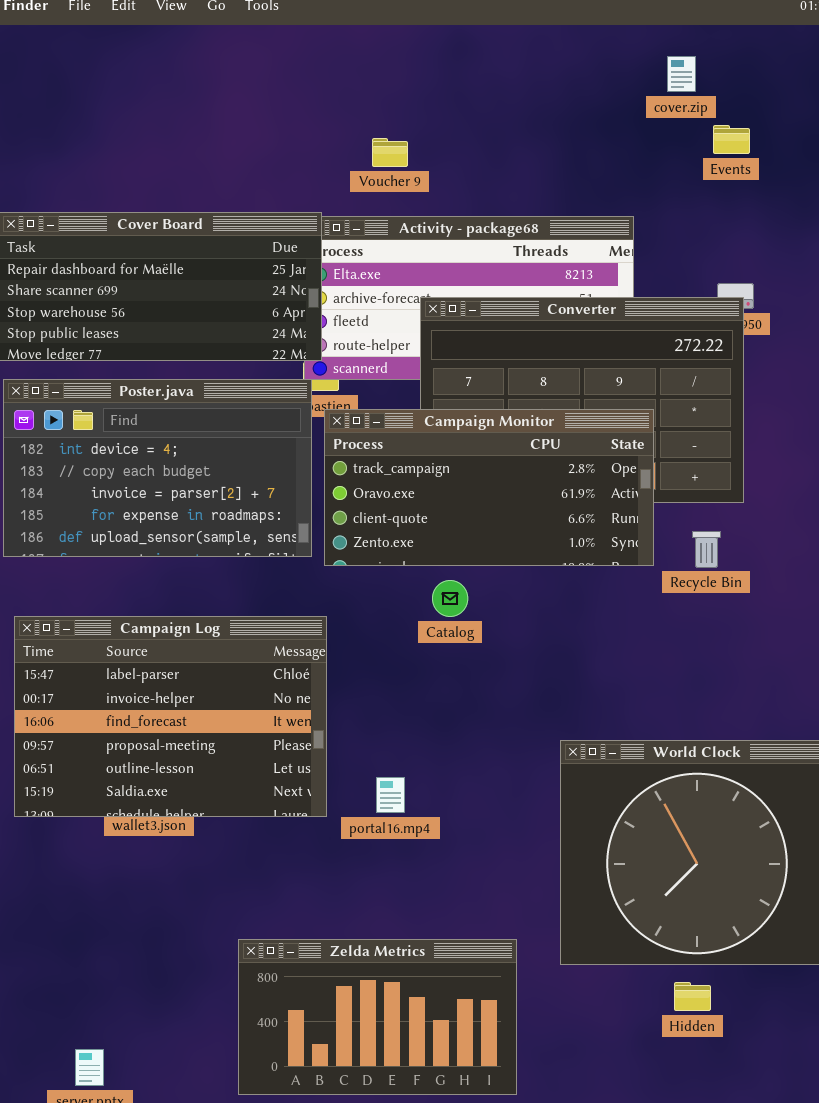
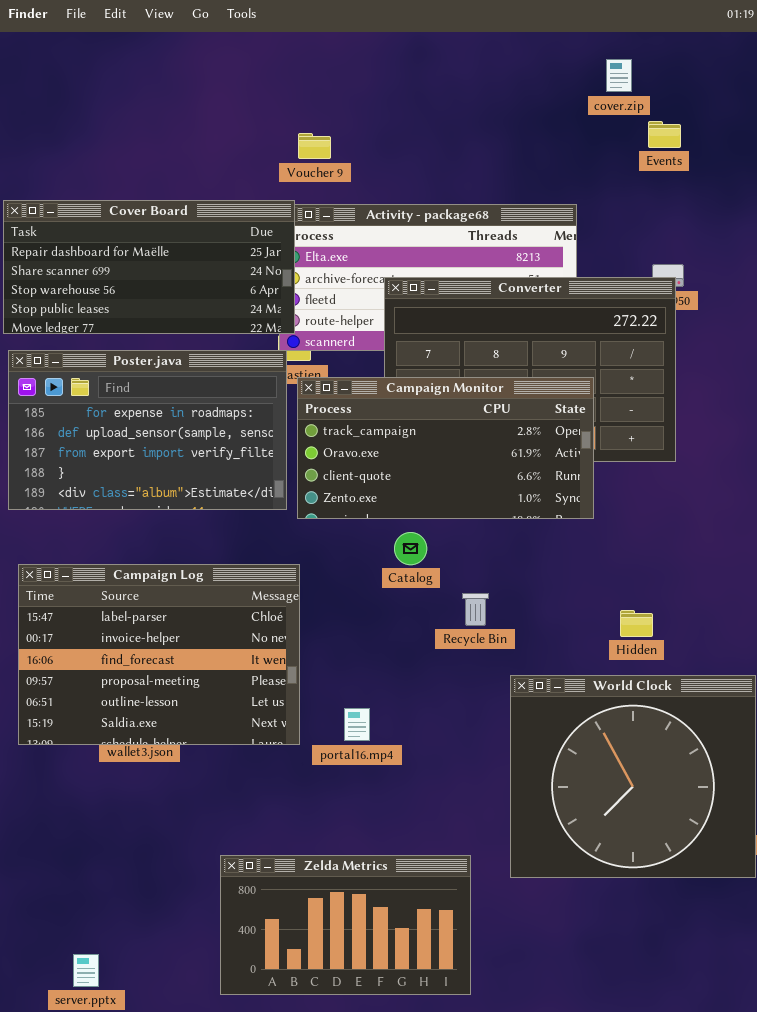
Voucher 9: [372,138,408,167] -> [298,133,331,159], moved
Poster.java: [3,379,312,557] -> [8,350,287,510], scrolled down 3 rows
Recycle Bin: [692,531,721,568] -> [462,593,489,626], moved
Hidden: [674,982,711,1011] -> [620,610,653,637], moved

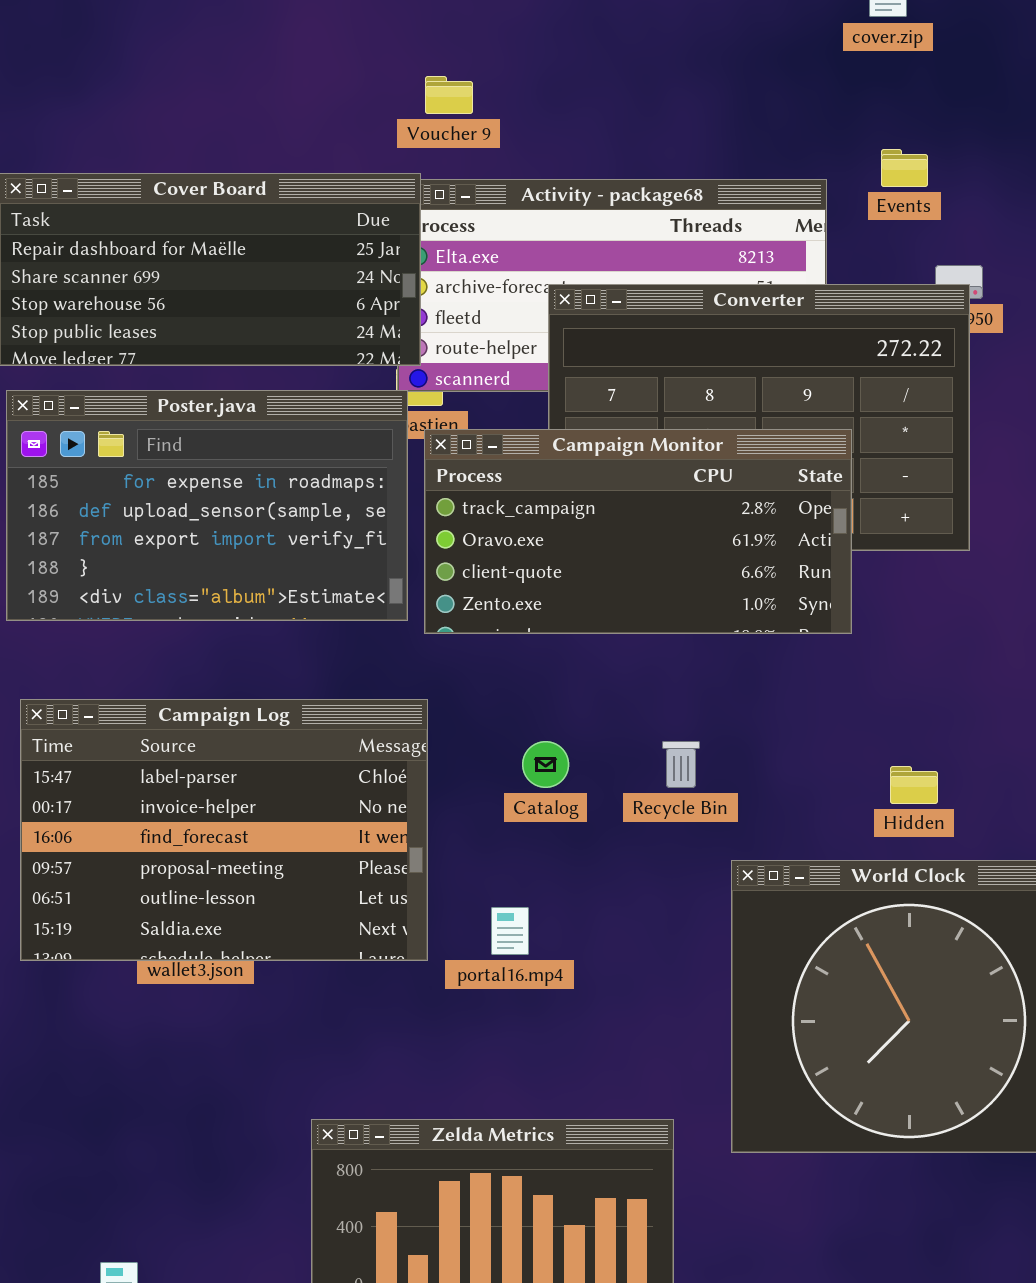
Events: [648,121,681,148] -> [881,149,928,187], moved
Catalog: [394,532,427,565] -> [522,741,569,788], moved

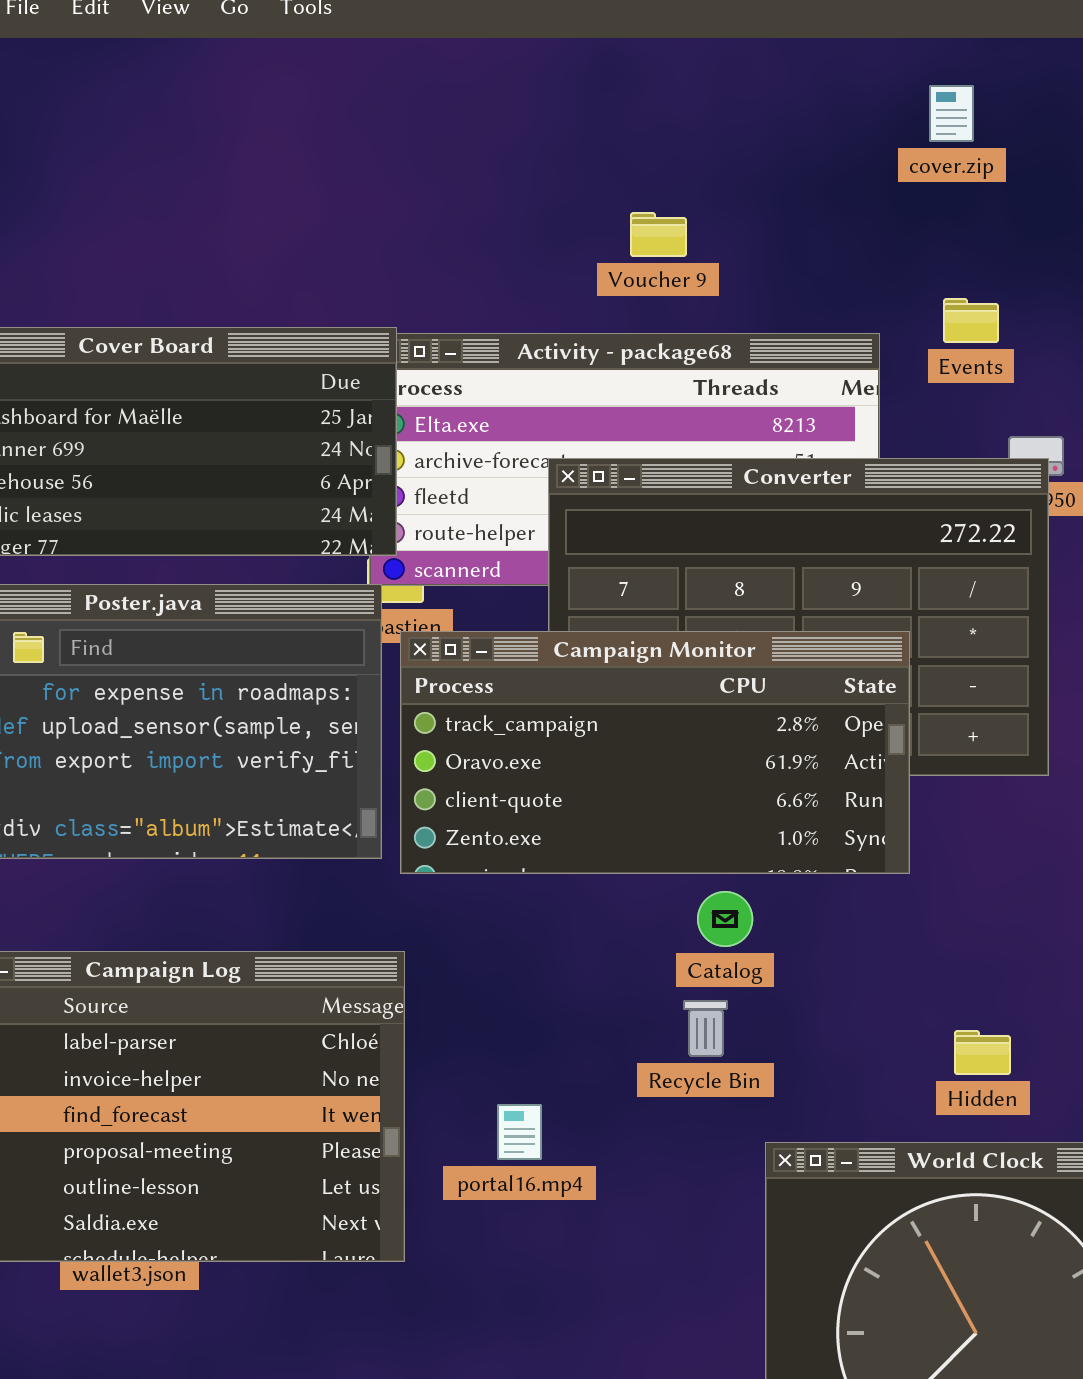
Voucher 9: [425,76,473,114] -> [630,212,687,257], moved
Catalog: [522,741,569,788] -> [697,891,753,947], moved
portal16.mp4: [491,907,529,955] -> [497,1104,542,1160], moved

